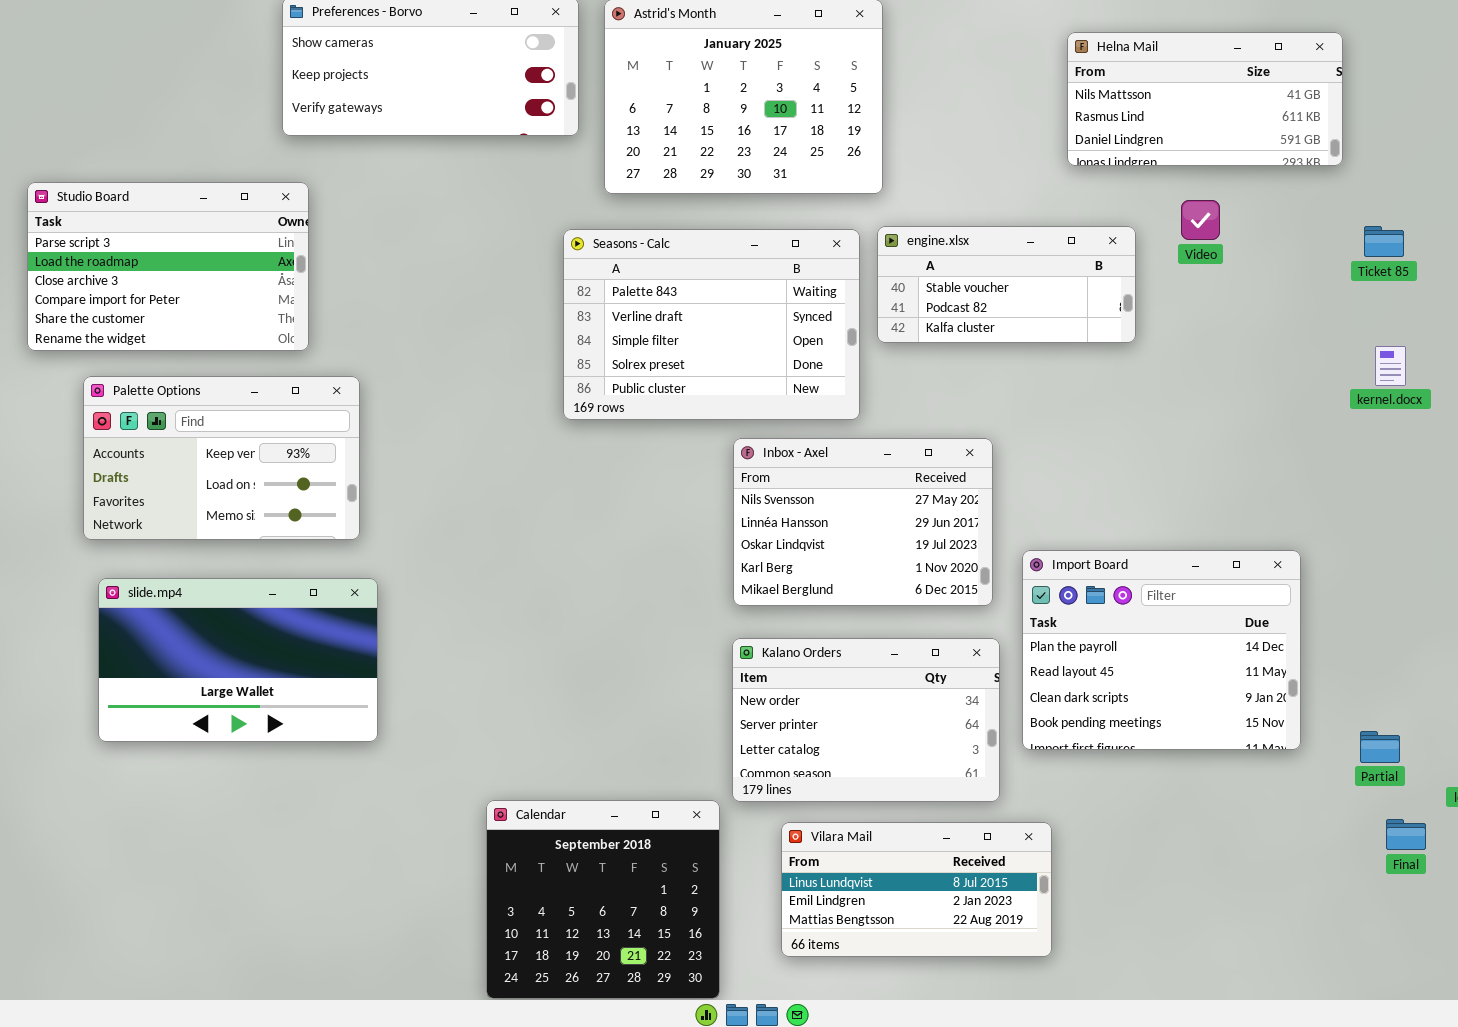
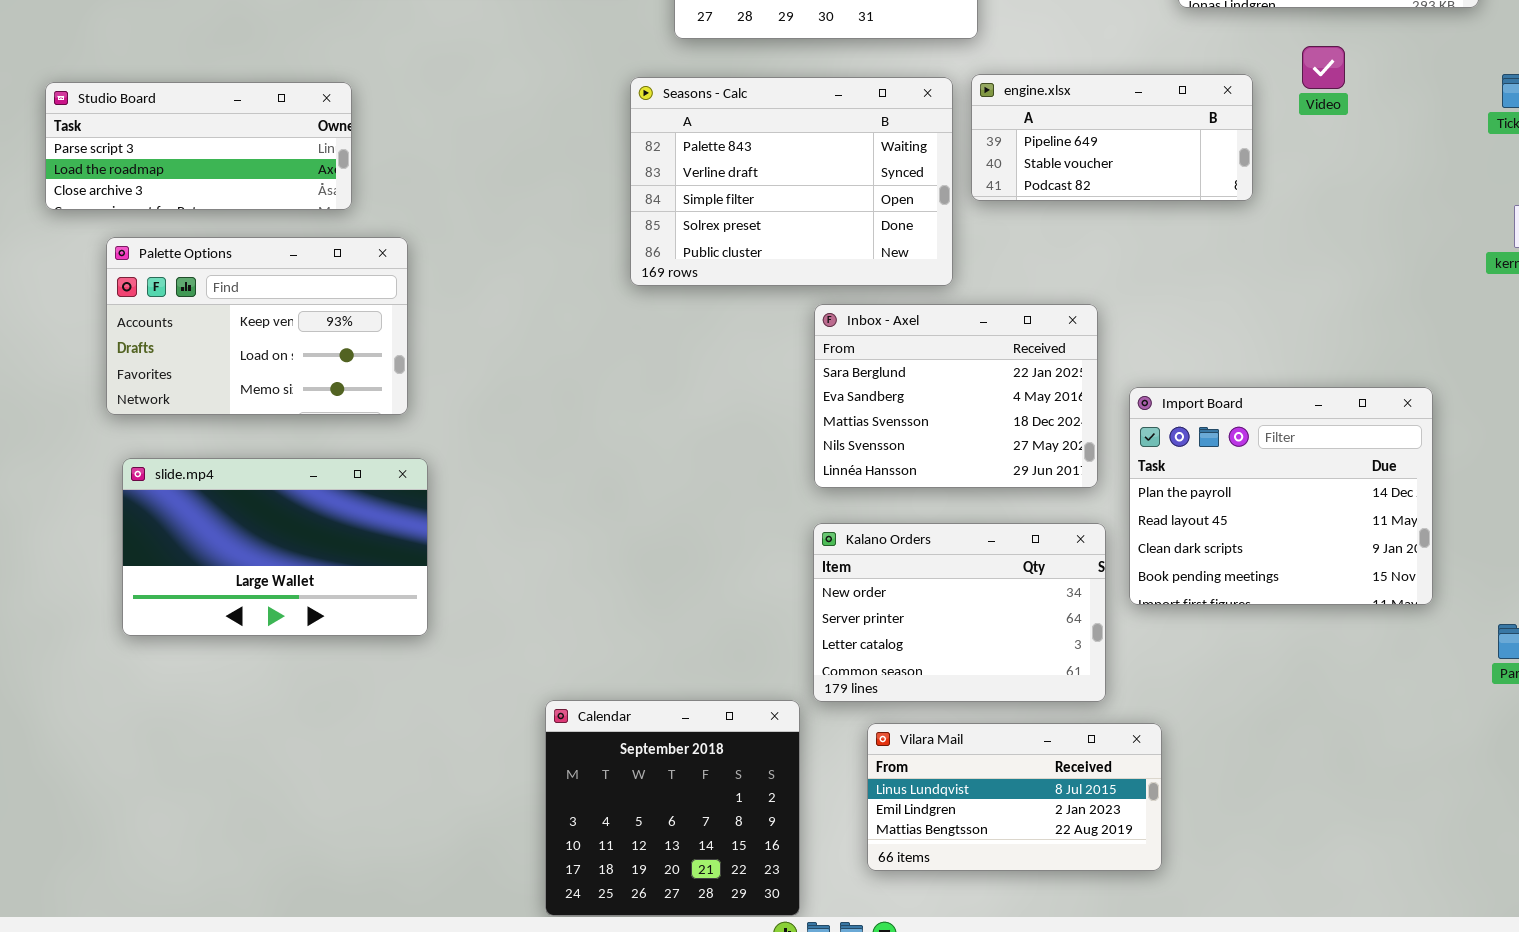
Studio Board: [27,182,309,351] -> [45,82,352,210], resized
engine.xlsx: [877,226,1136,343] -> [971,74,1253,201], scrolled up 1 row
Inbox - Axel: [733,438,993,606] -> [814,304,1098,488], scrolled up 3 rows
Import Board: [1022,550,1301,750] -> [1129,387,1433,605], moved

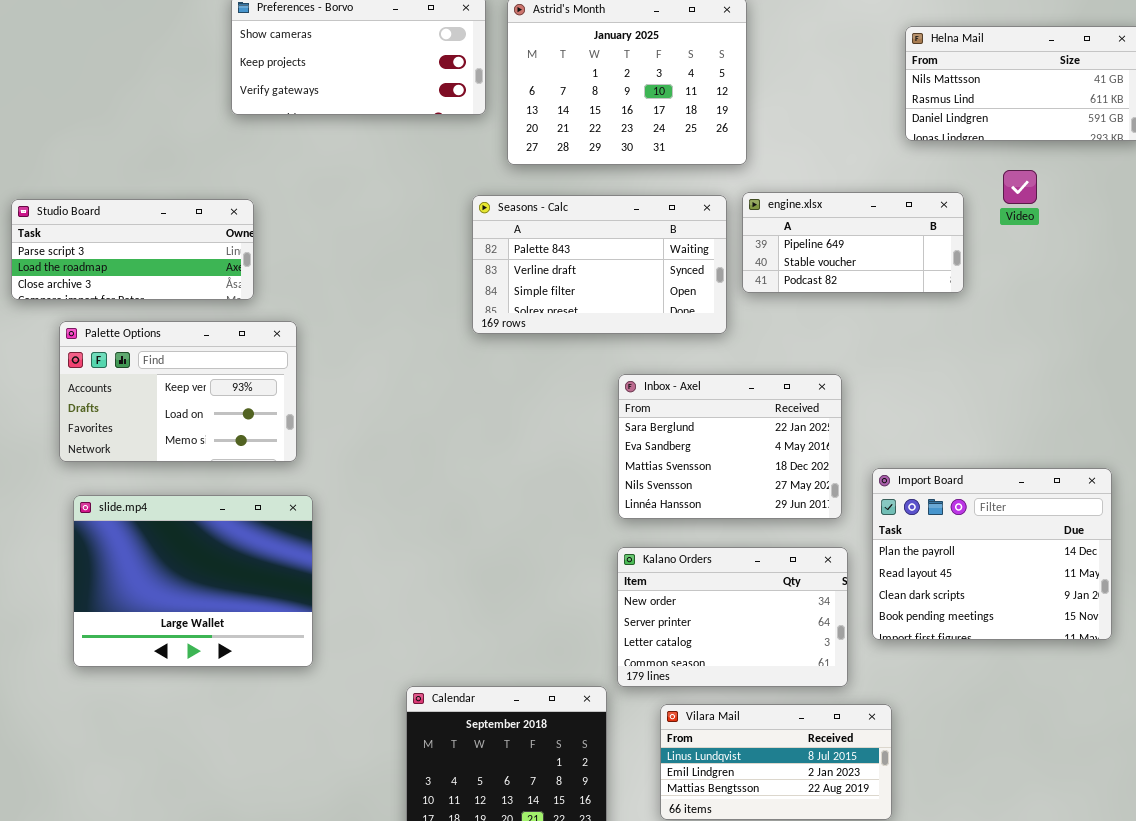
Seasons - Calc: [630,77,953,286] -> [472,195,727,334], resized
Import Board: [1129,387,1433,605] -> [872,468,1112,640], moved
slide.mp4: [122,458,428,636] -> [73,495,313,667], resized

